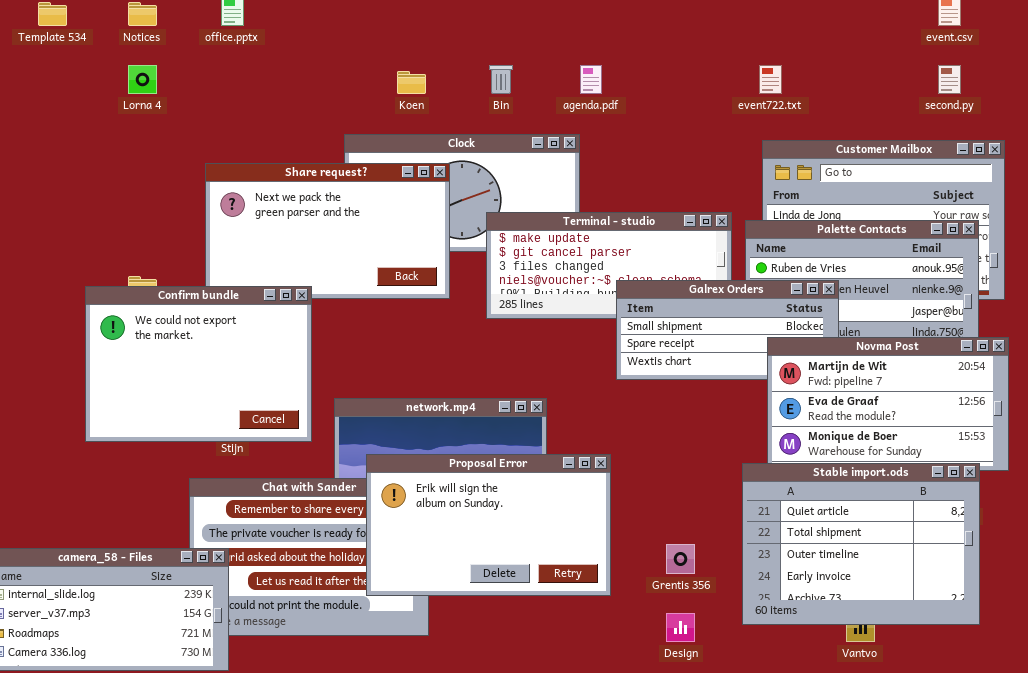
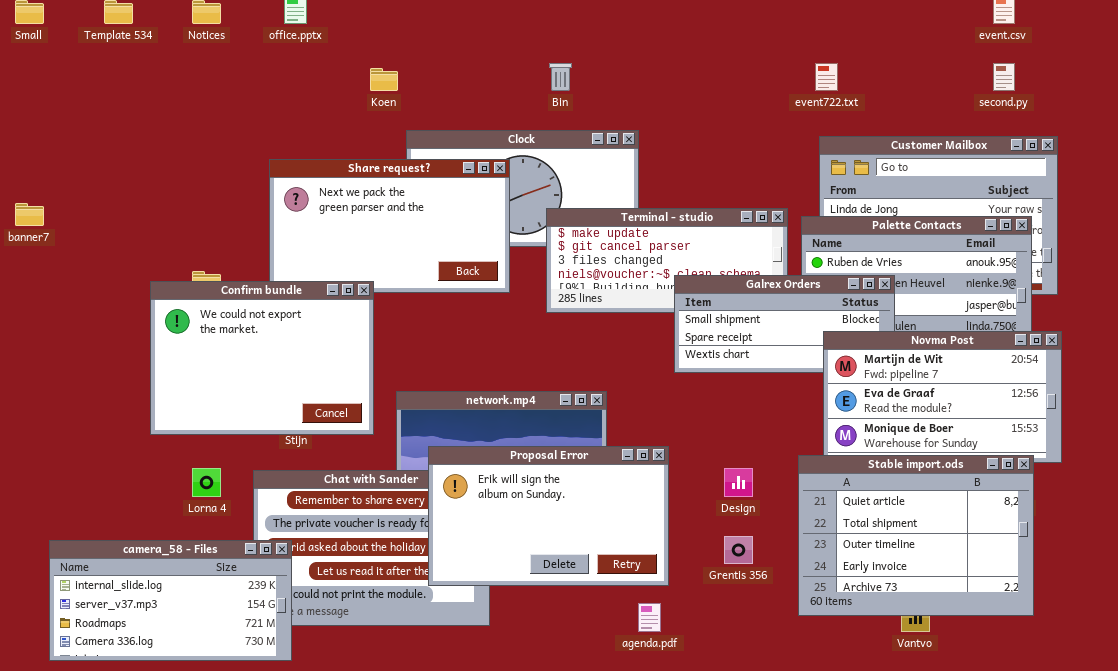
Lorna 4: [128,65,157,94] -> [192,468,221,497], moved
agenda.pdf: [580,65,602,94] -> [638,603,661,632], moved
Koen: [397,71,426,94] -> [370,68,398,91], moved
Design: [666,613,695,642] -> [724,468,753,497], moved

